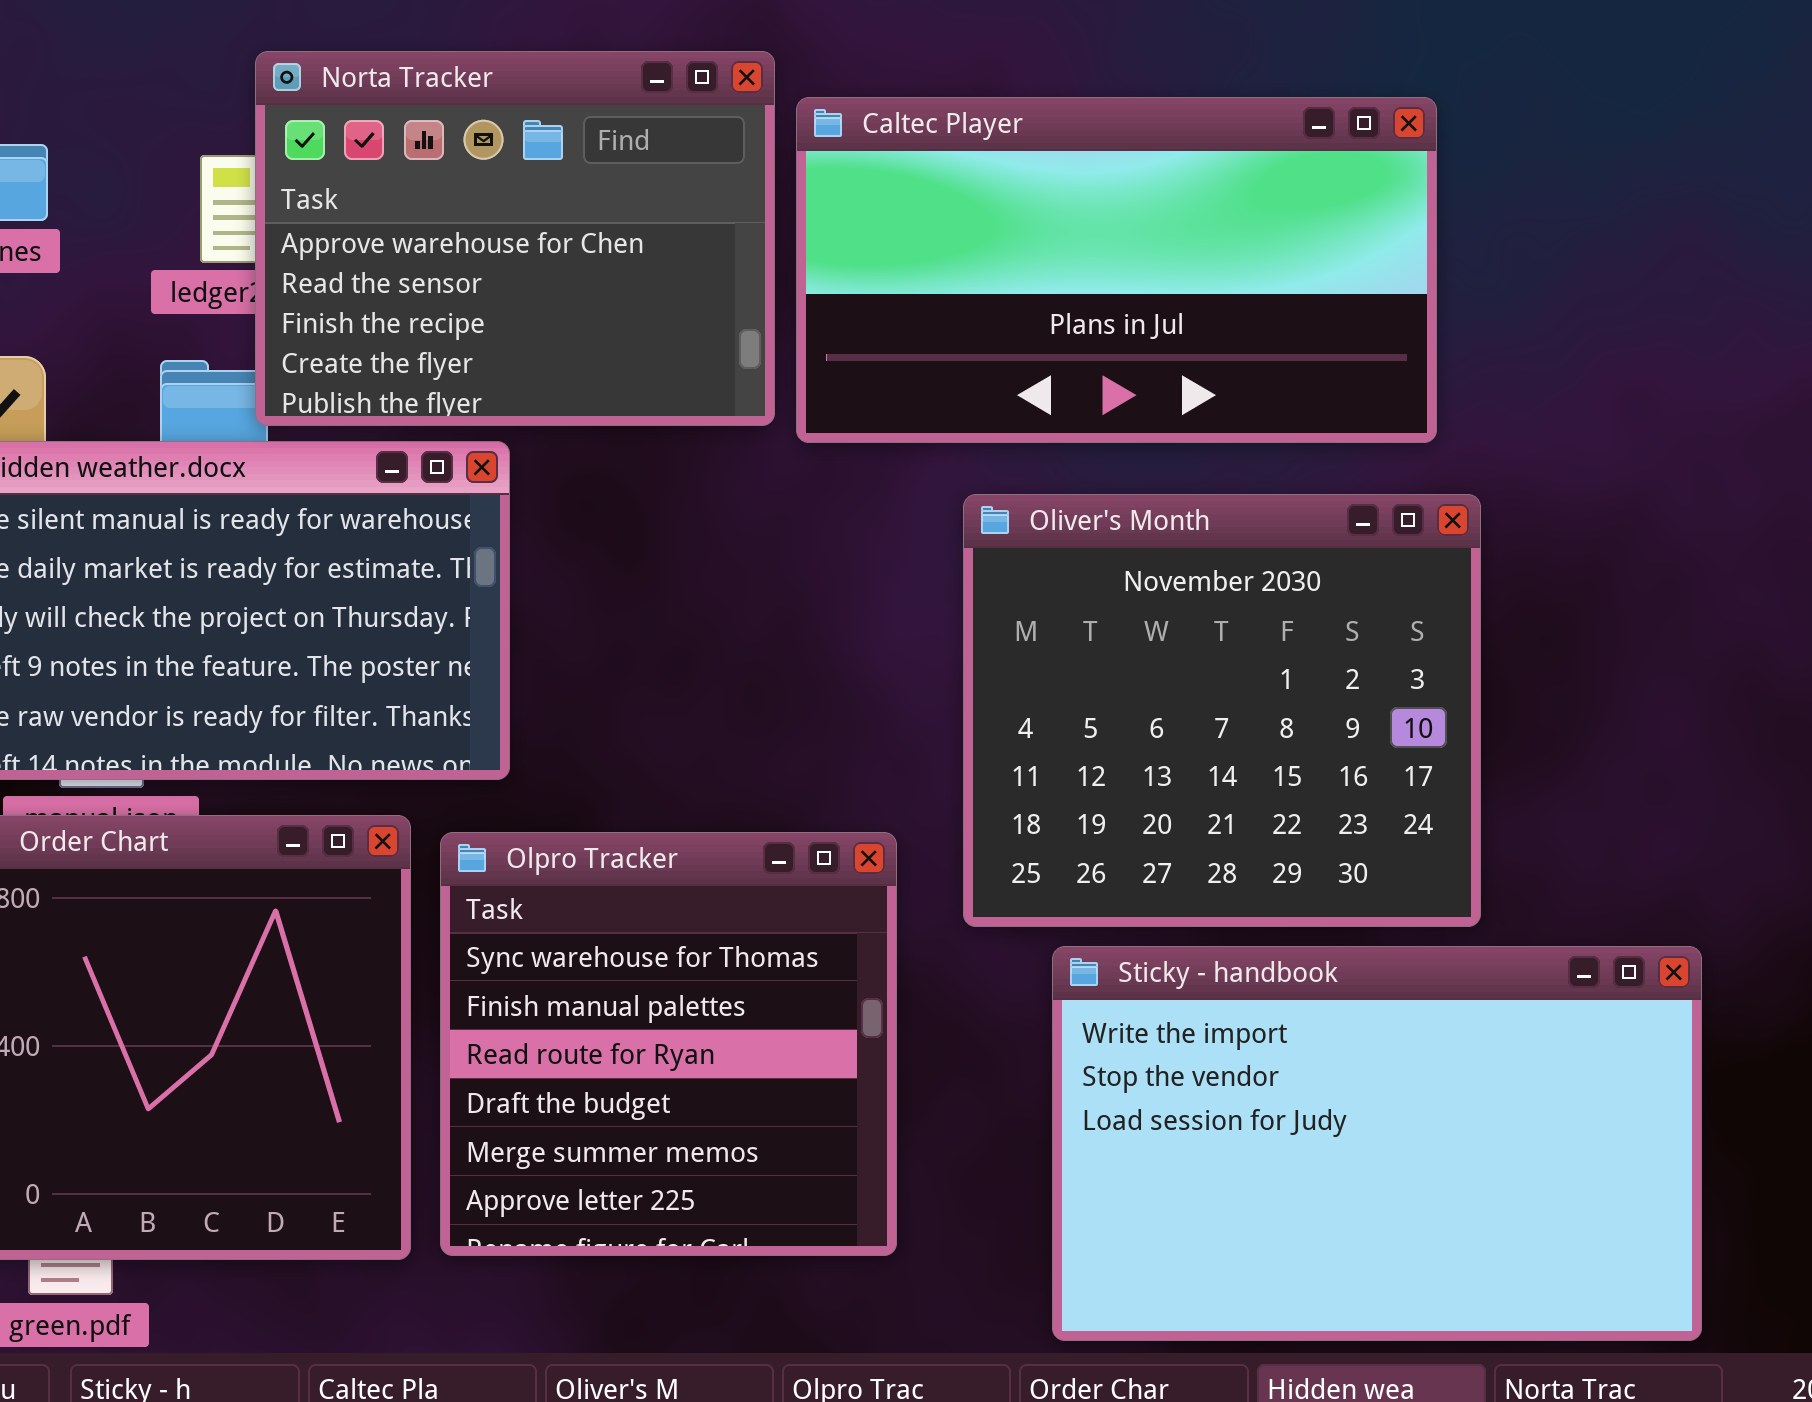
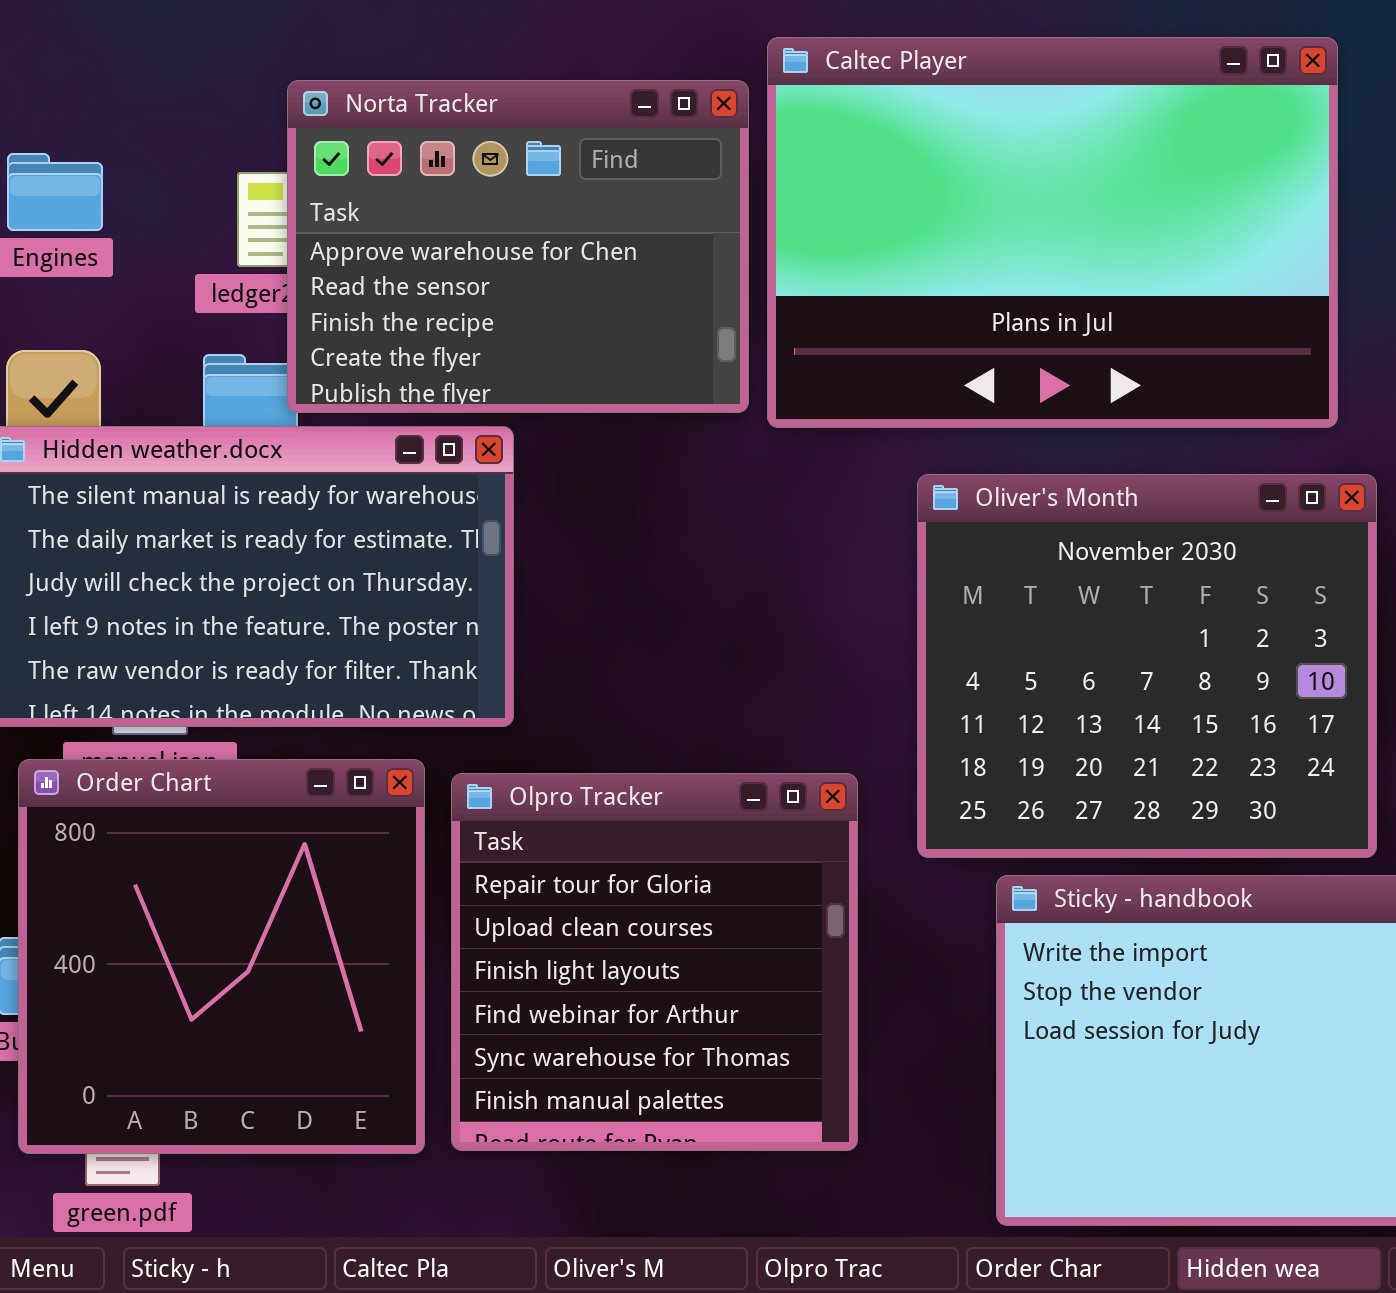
Caltec Player: [796,97,1437,443] -> [767,37,1338,428], resized
Olpro Tracker: [440,832,897,1256] -> [451,773,858,1151], scrolled up 4 rows

